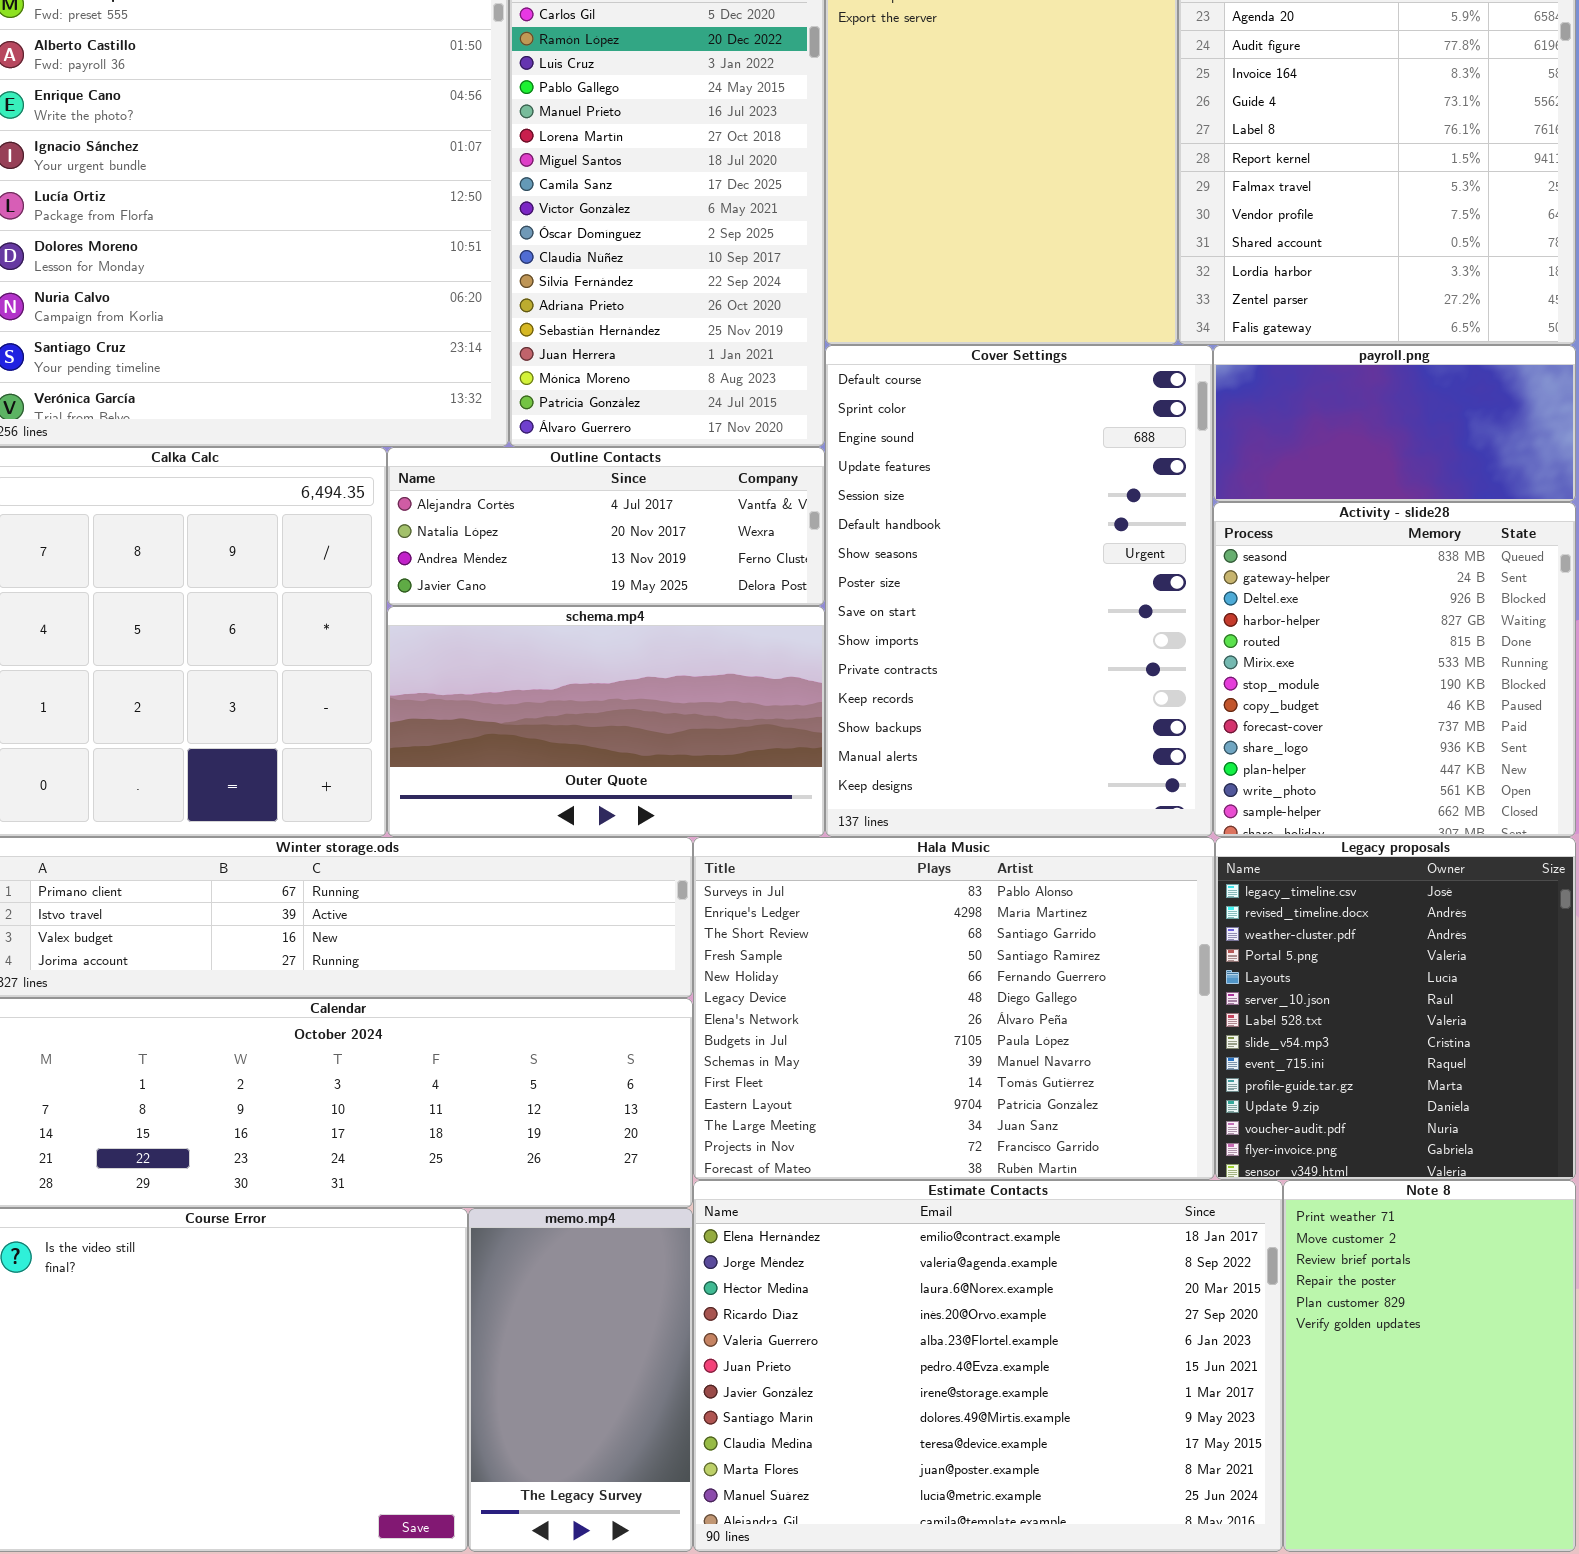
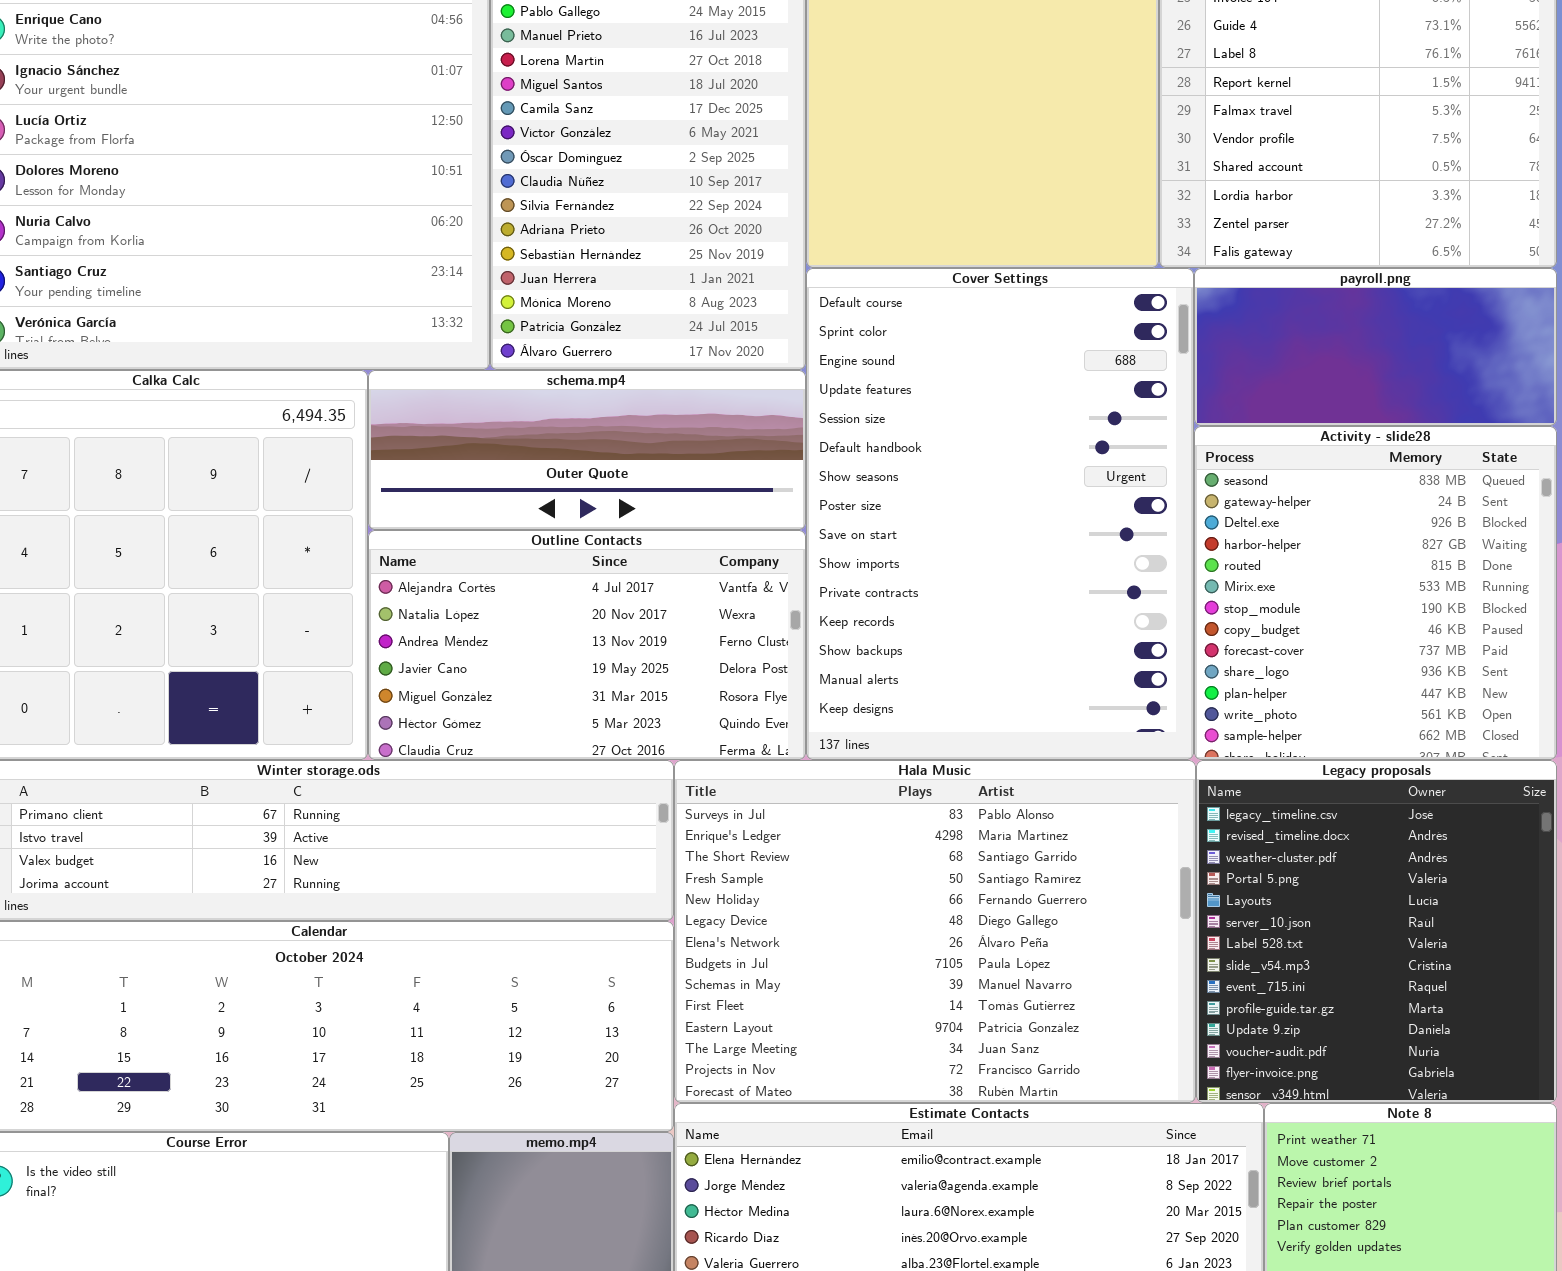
Outline Contacts: [387,447,825,606] -> [368,530,806,760], moved, resized
schema.mp4: [387,606,825,837] -> [368,370,806,530], moved, resized

